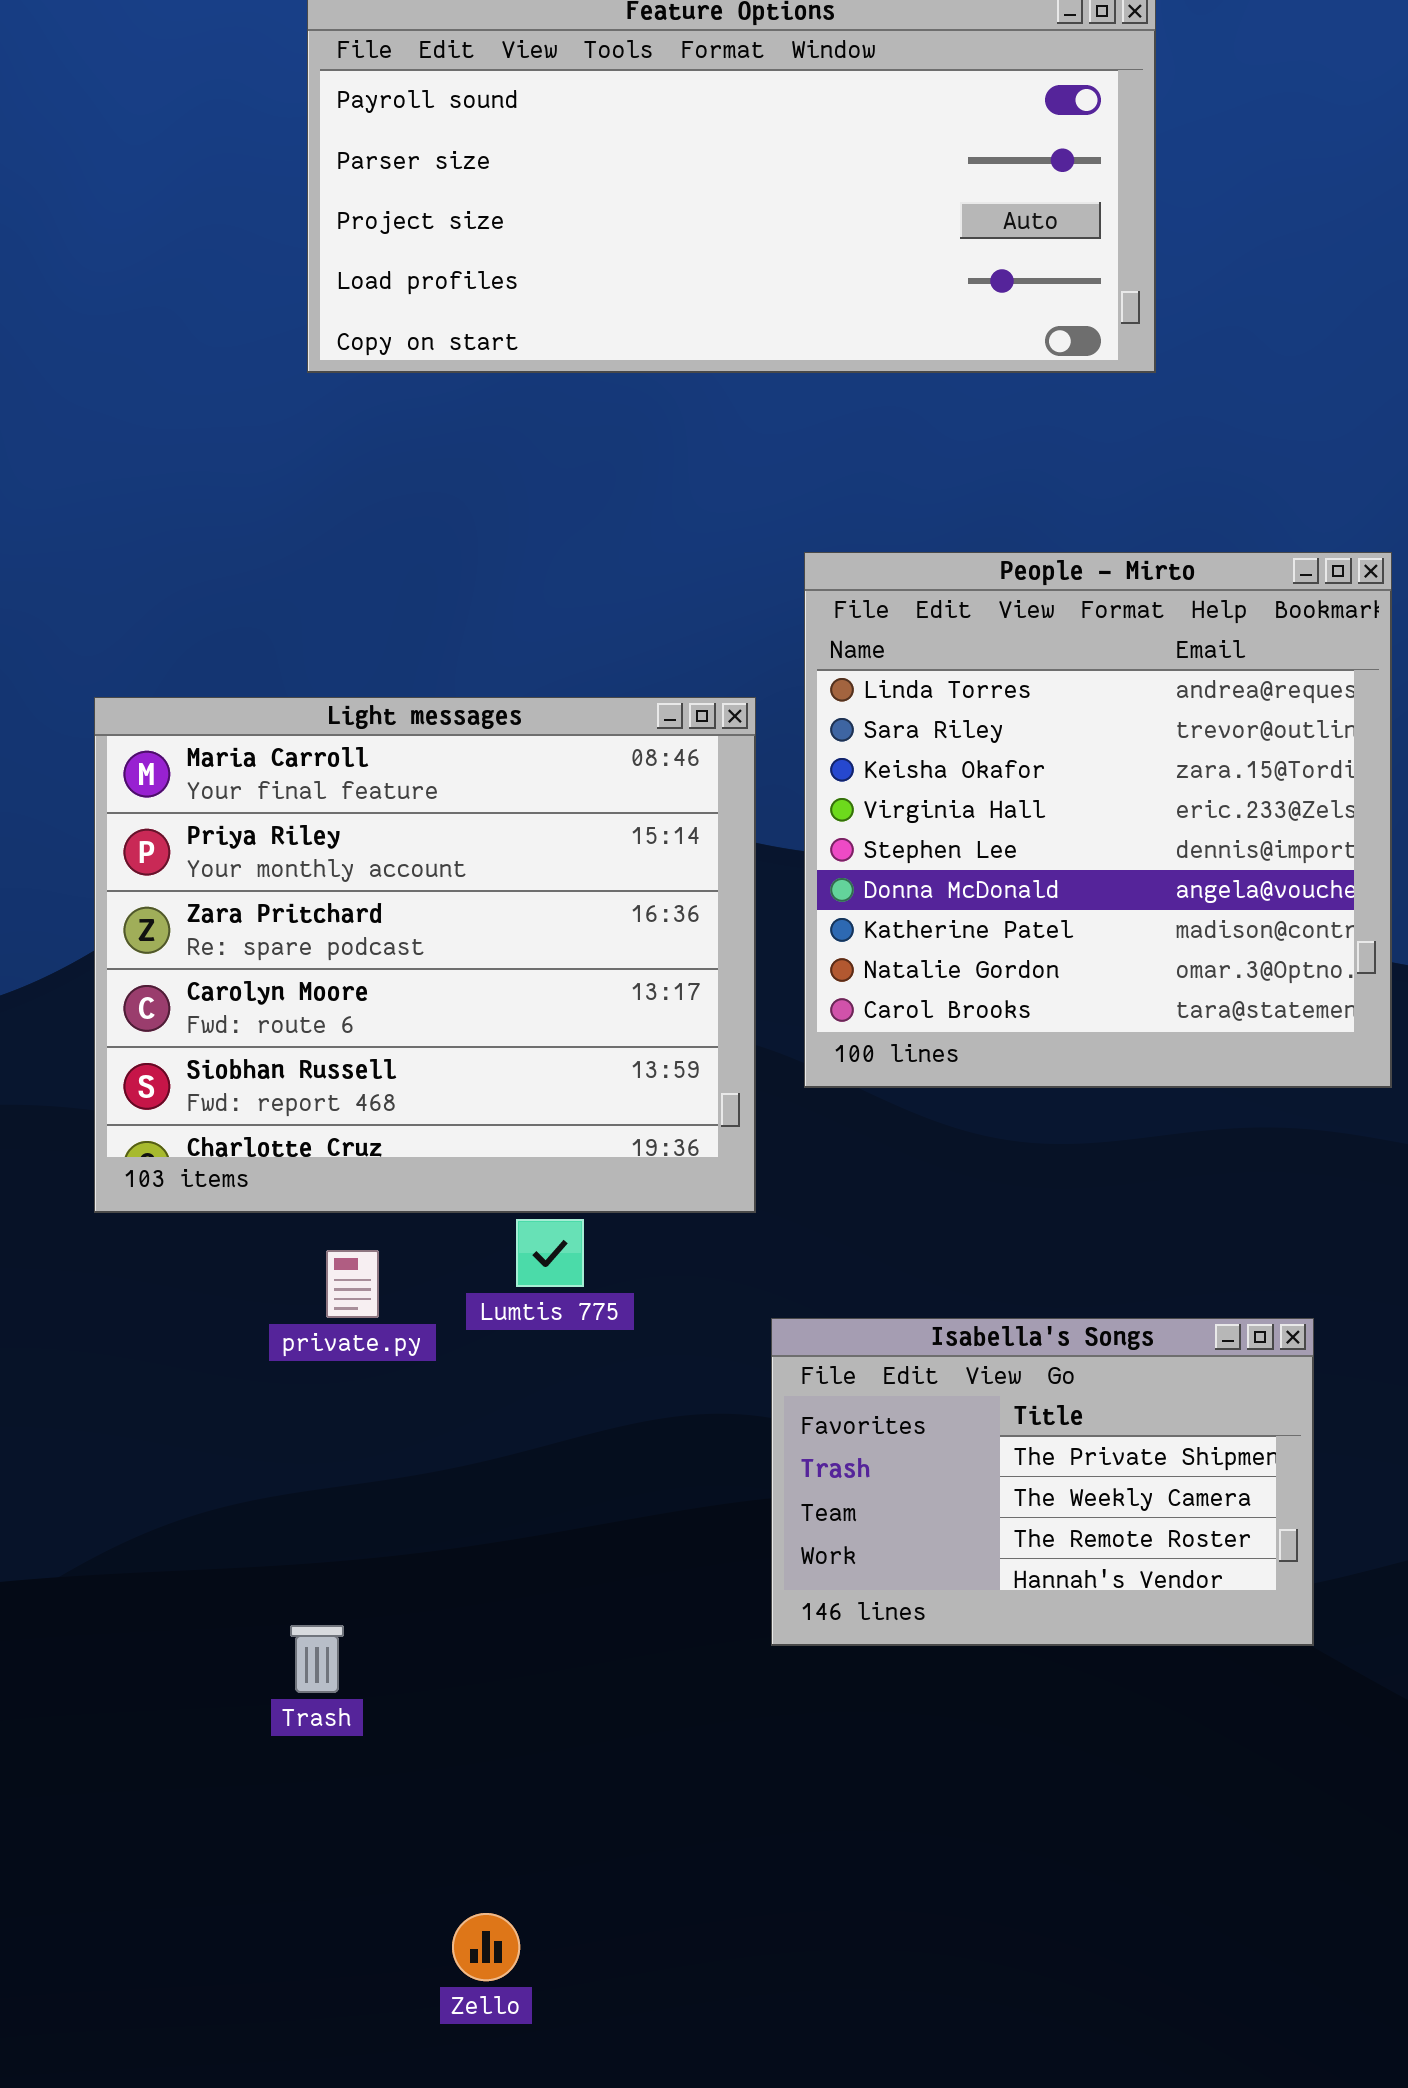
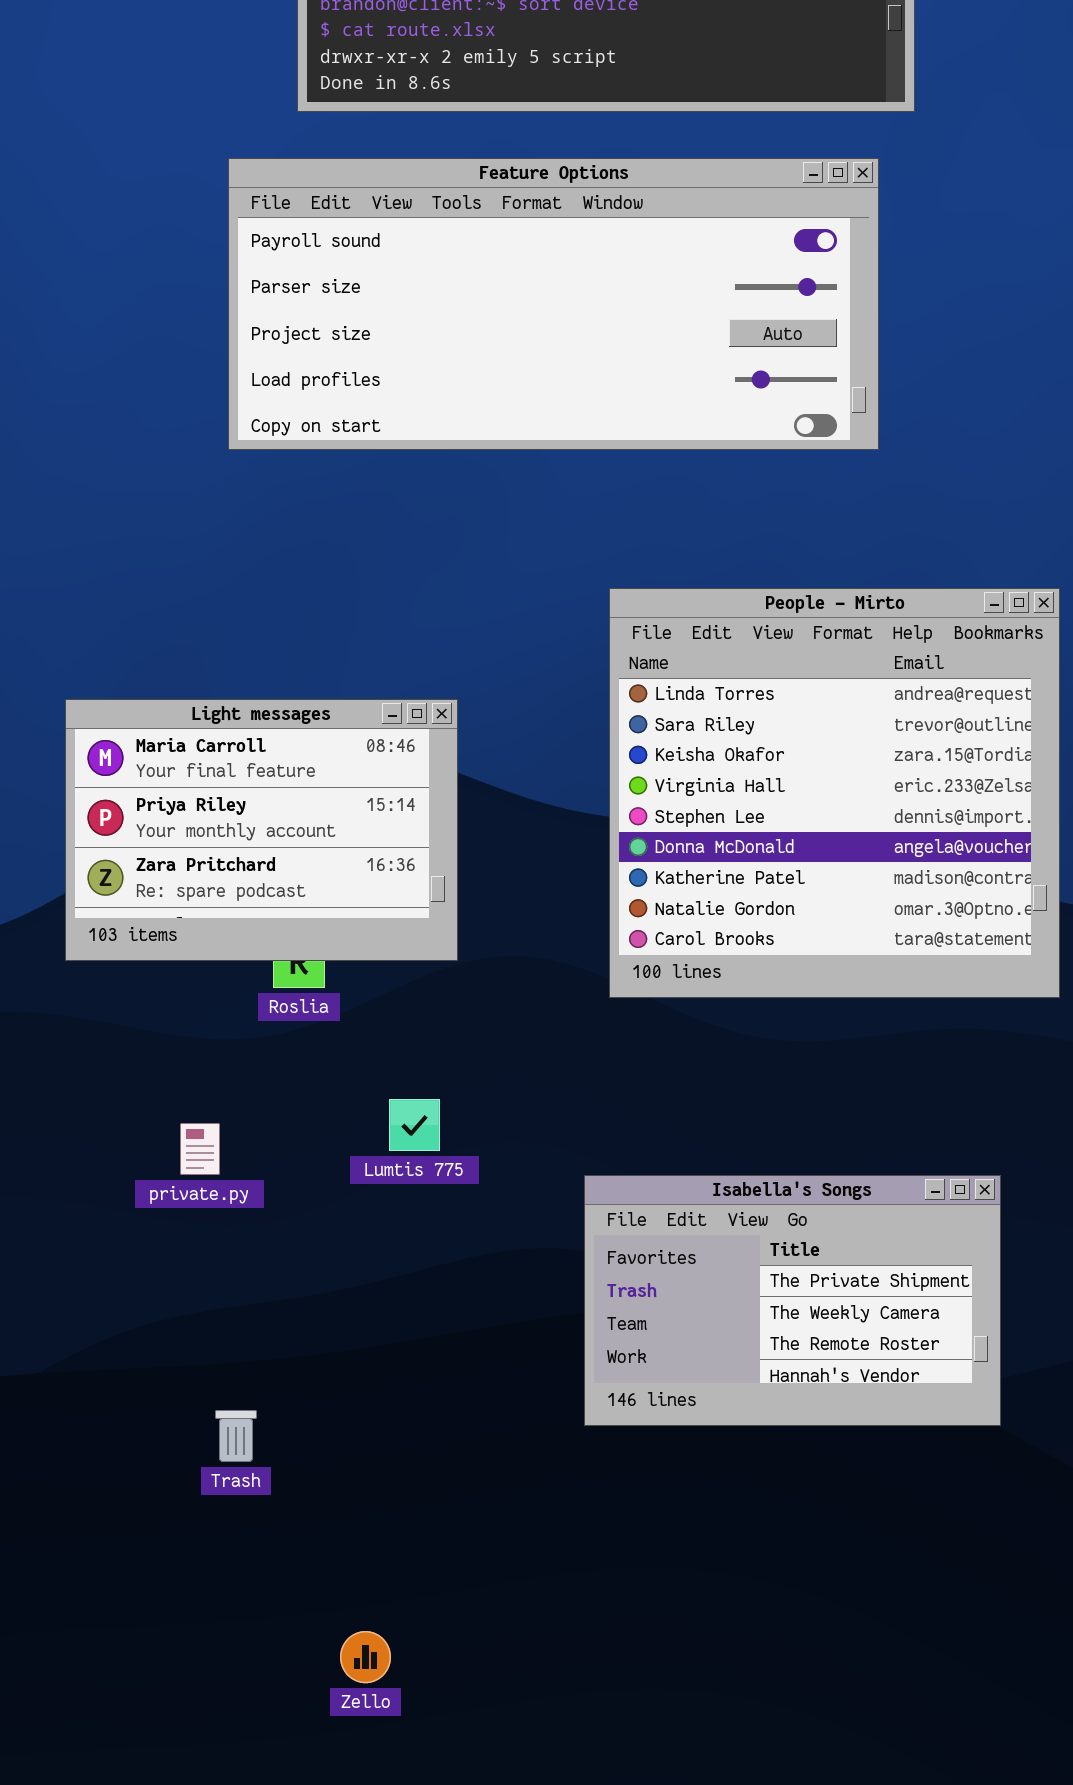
Light messages: [94,697,756,1213] -> [65,699,458,961], resized
private.py: [326,1250,379,1318] -> [180,1123,220,1175], moved

